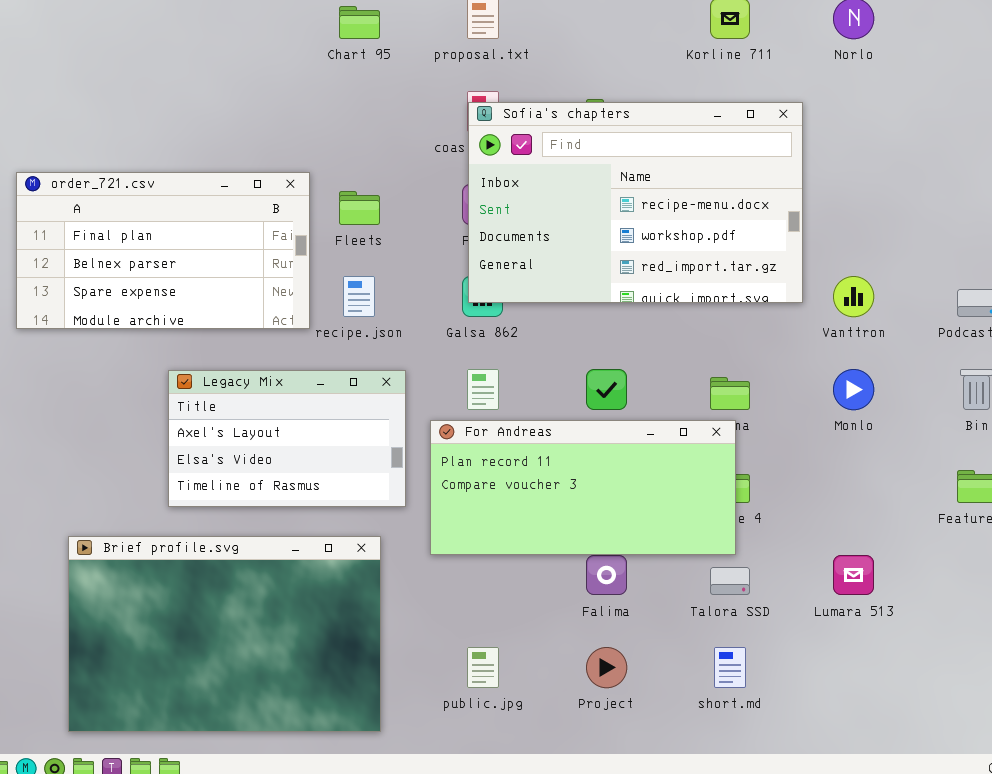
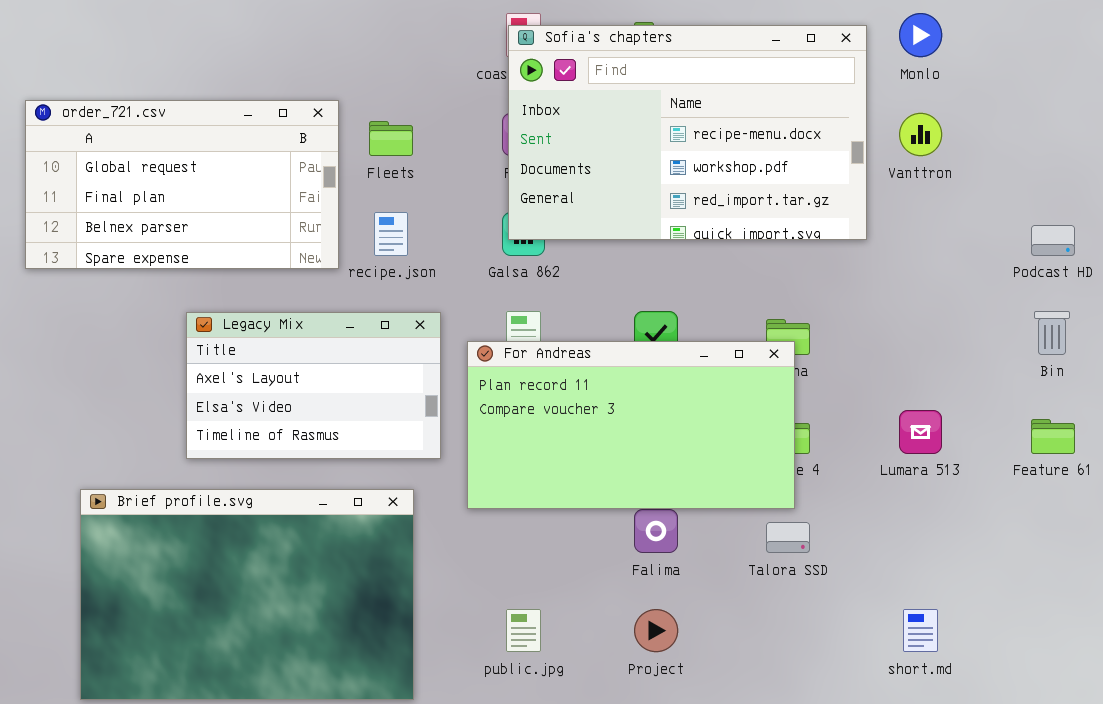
order_721.csv: [16,172,310,329] -> [25,100,339,269], scrolled up 1 row
Vanttron: [833,276,874,317] -> [899,113,942,156], moved
Monlo: [833,369,874,410] -> [899,13,942,57], moved
For Andreas: [430,420,736,555] -> [467,341,795,509], resized
Lumara 513: [833,555,874,595] -> [899,410,942,454], moved
short.md: [714,647,746,688] -> [903,609,938,652], moved

